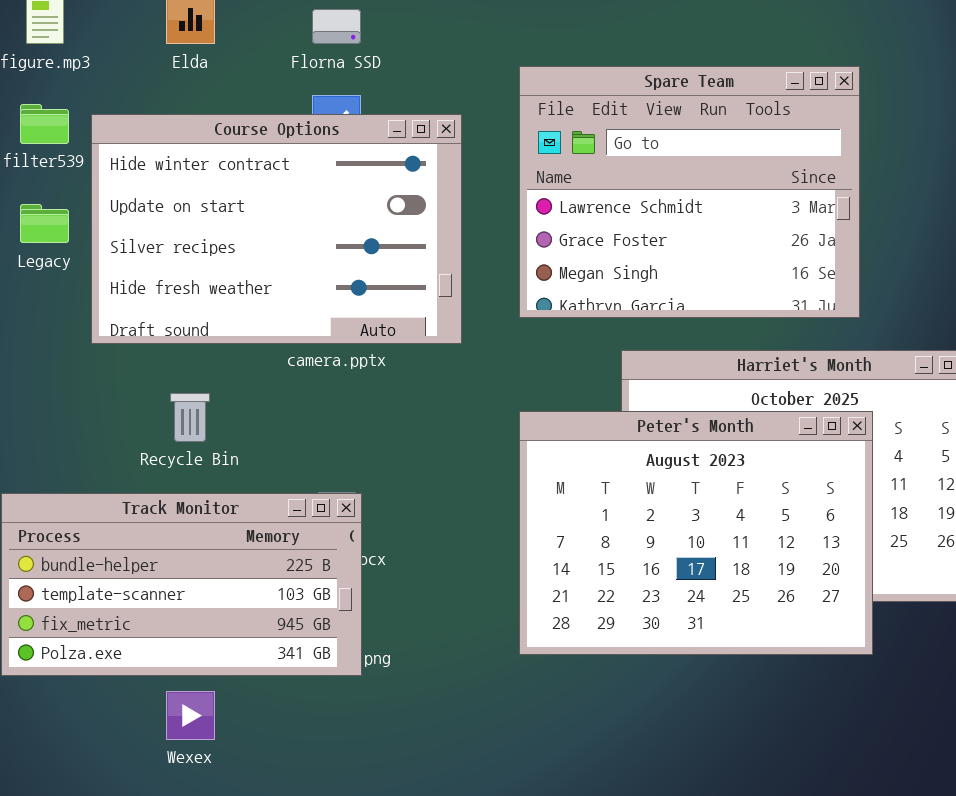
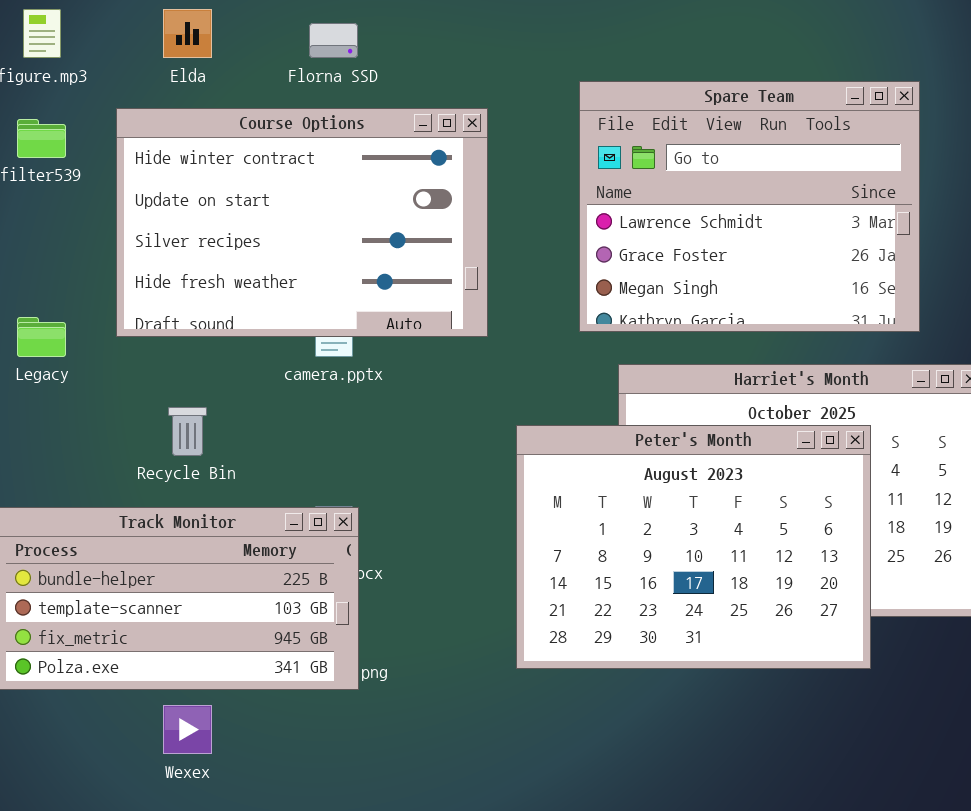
Spare Team: [519,66,860,318] -> [579,81,920,332], moved
Course Options: [91,114,462,344] -> [116,108,488,337], moved
Legacy: [20,204,69,243] -> [17,317,66,357], moved

